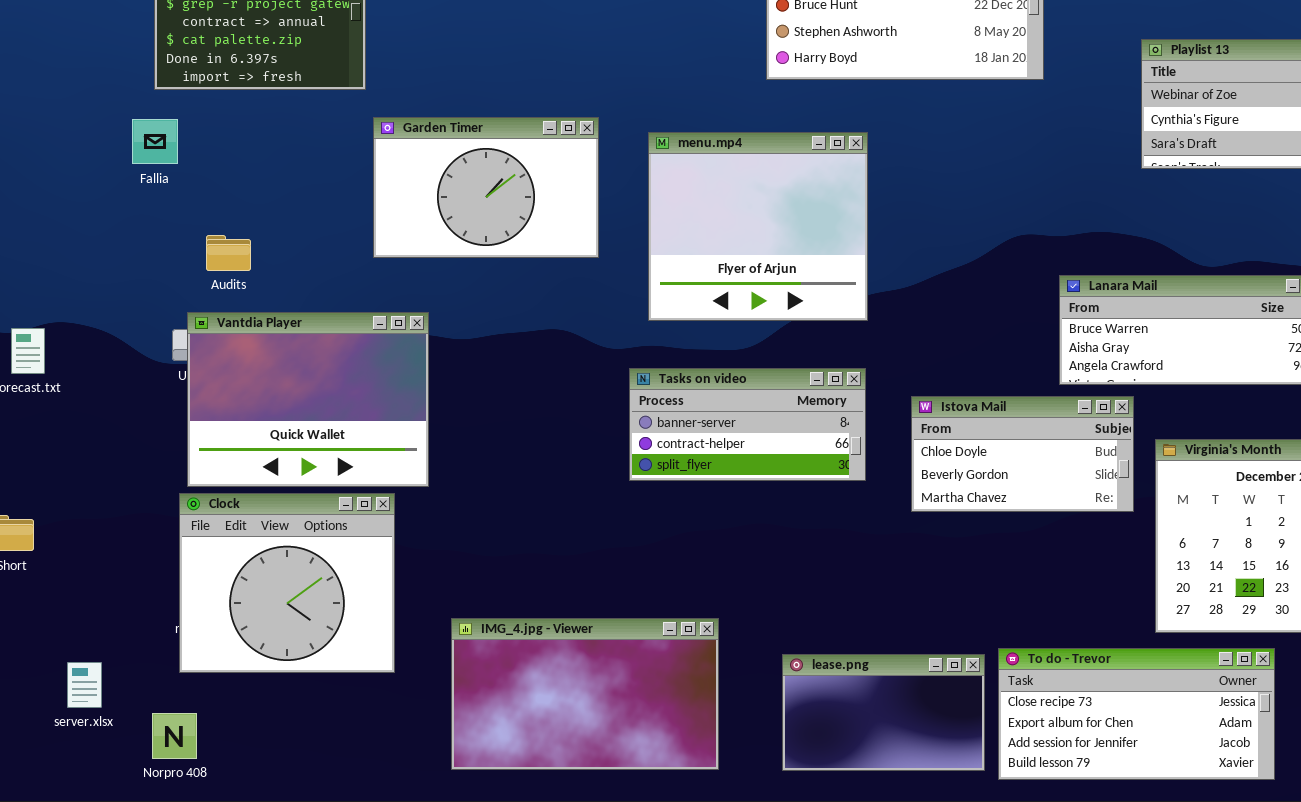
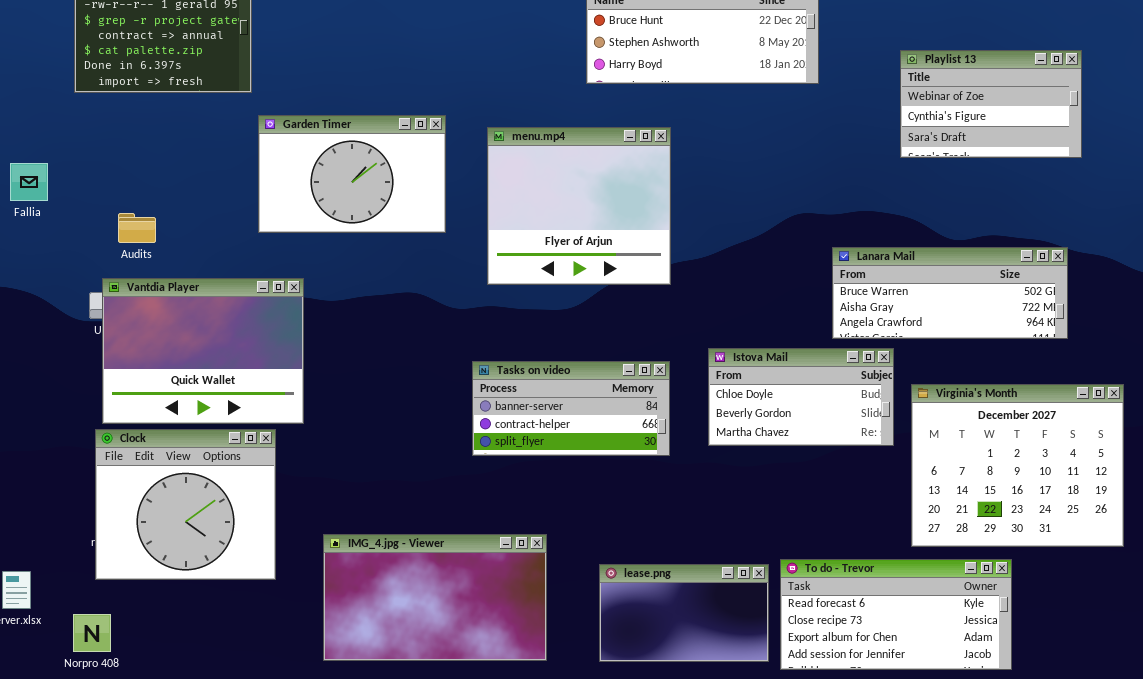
Fallia: [132,119,178,164] -> [10,163,48,201], moved
Tasks on video: [629,368,866,481] -> [472,361,670,456], moved
To do - Trevor: [998,648,1275,780] -> [780,559,1012,670], scrolled up 1 row

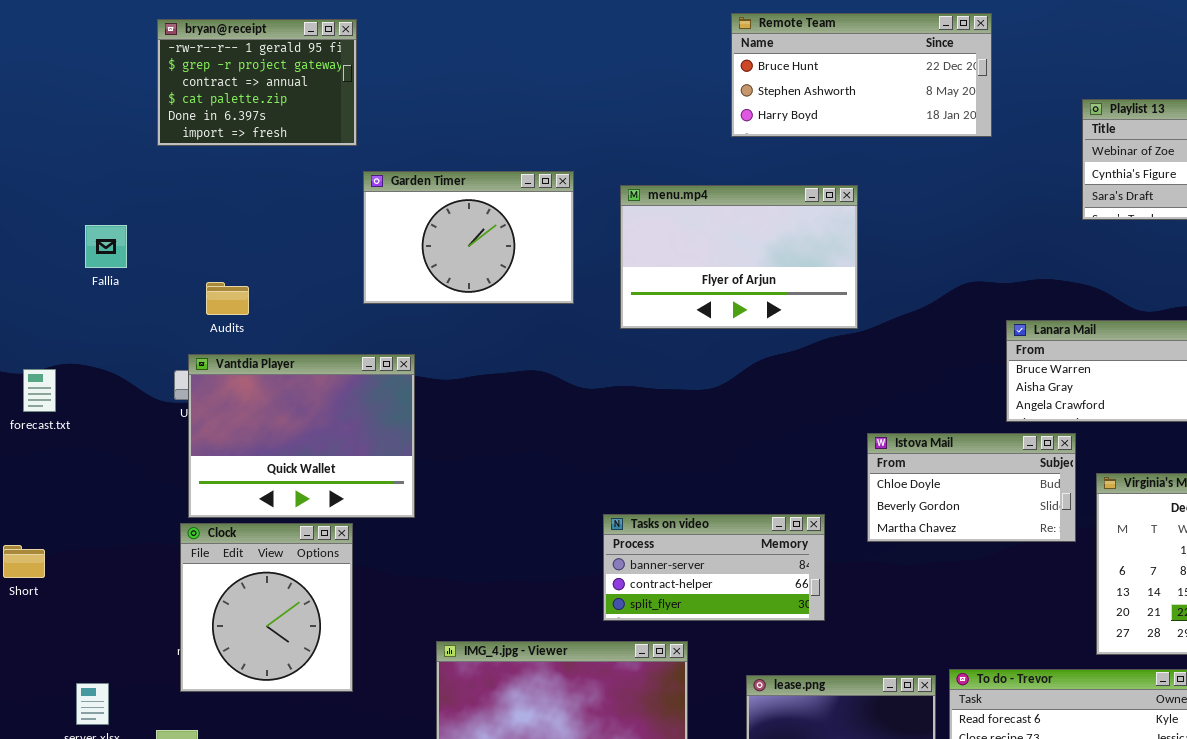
menu.mp4: [487,127,671,285] -> [620,185,858,329], resized
Tasks on video: [472,361,670,456] -> [603,514,825,621], moved
Clock: [95,429,276,580] -> [180,523,353,692], resized

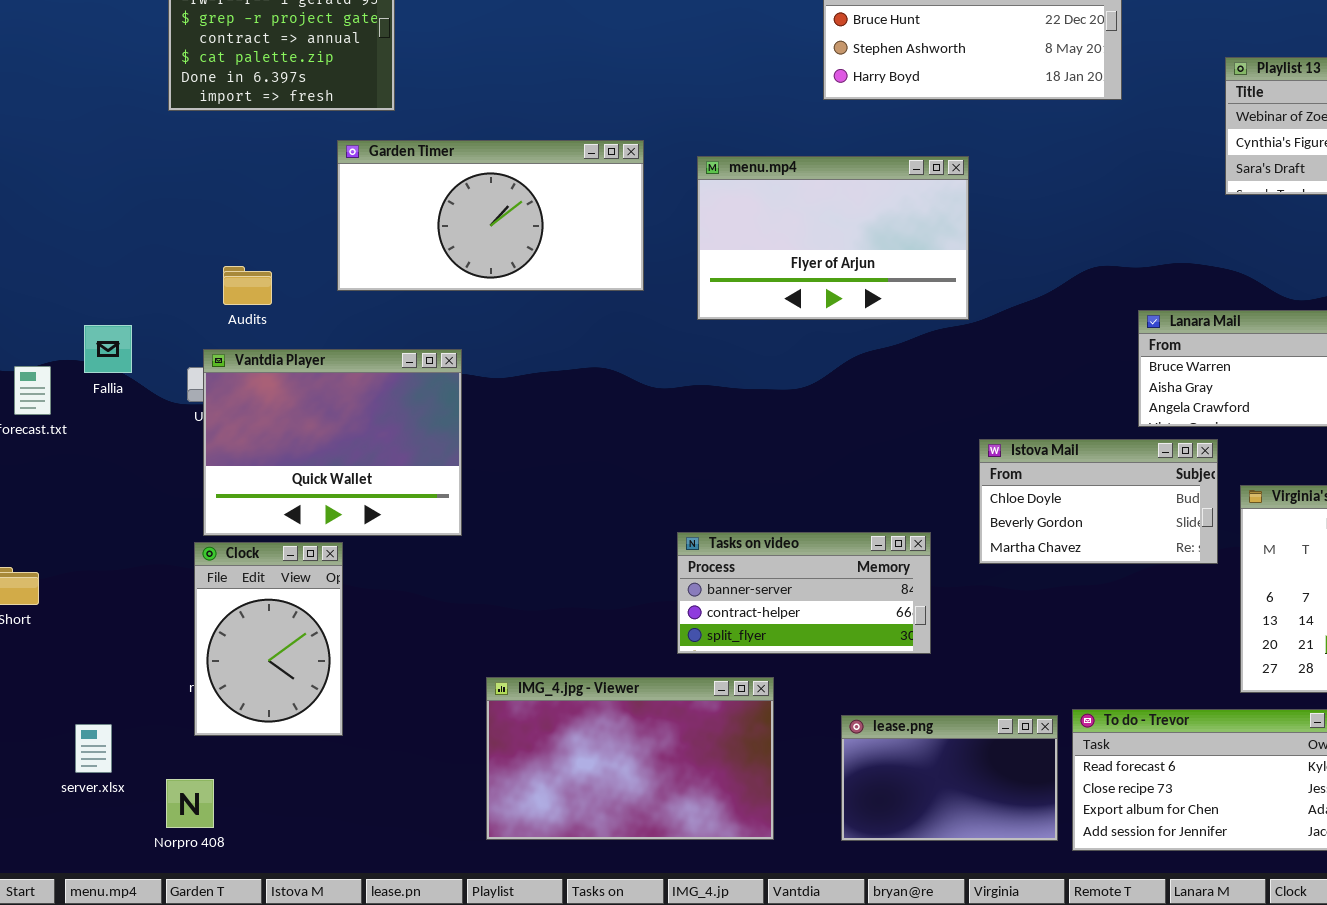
Garden Timer: [363,171,574,304] -> [337,140,644,291], resized
Fallia: [85,225,127,268] -> [84,325,132,373], moved
Clock: [180,523,353,692] -> [194,542,343,736], resized

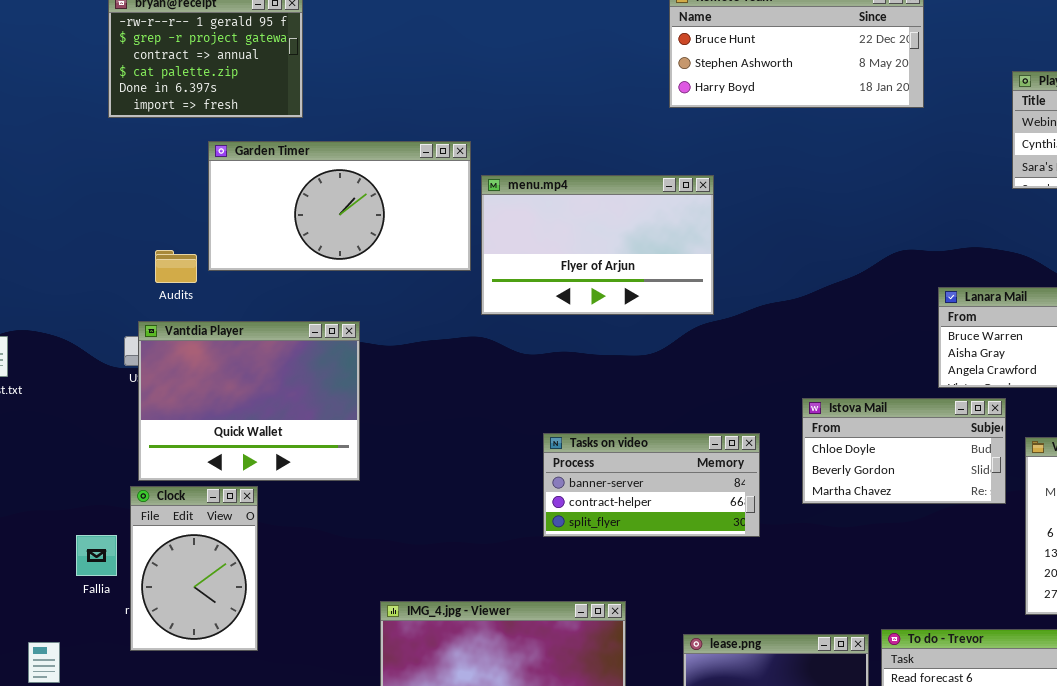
Garden Timer: [337,140,644,291] -> [208,141,471,271], moved
menu.mp4: [697,156,969,320] -> [481,175,714,315], moved
Fallia: [84,325,132,373] -> [76,535,117,576], moved
Tasks on video: [677,532,931,654] -> [543,433,760,537], moved

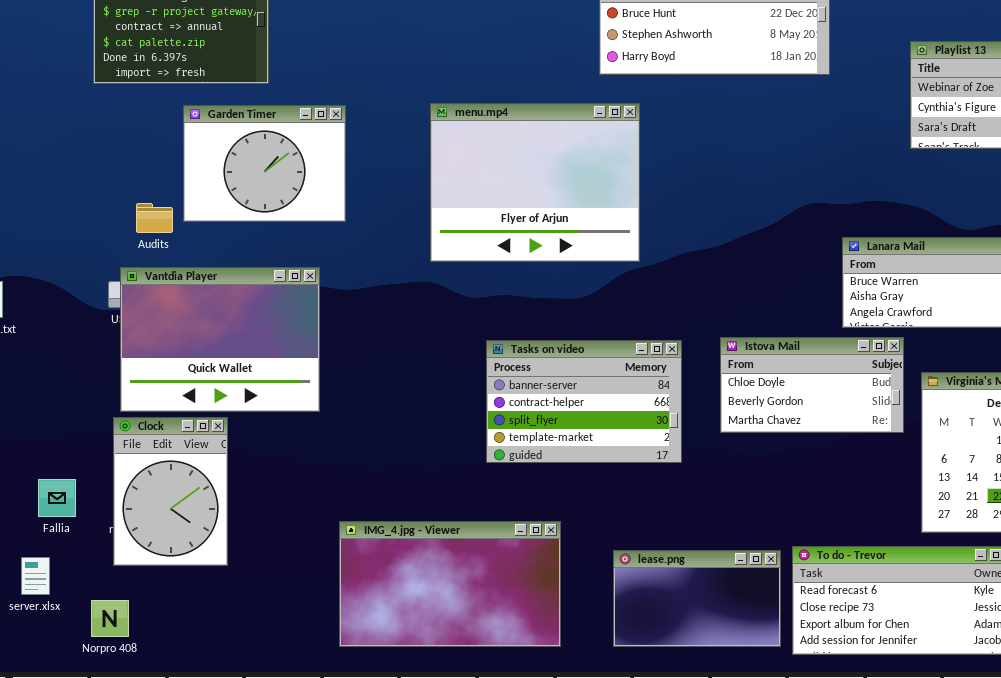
Garden Timer: [208,141,471,271] -> [183,105,346,222], resized
menu.mp4: [481,175,714,315] -> [430,103,640,262], resized
Tasks on video: [543,433,760,537] -> [486,340,682,463], resized
Fallia: [76,535,117,576] -> [38,479,76,517], moved

